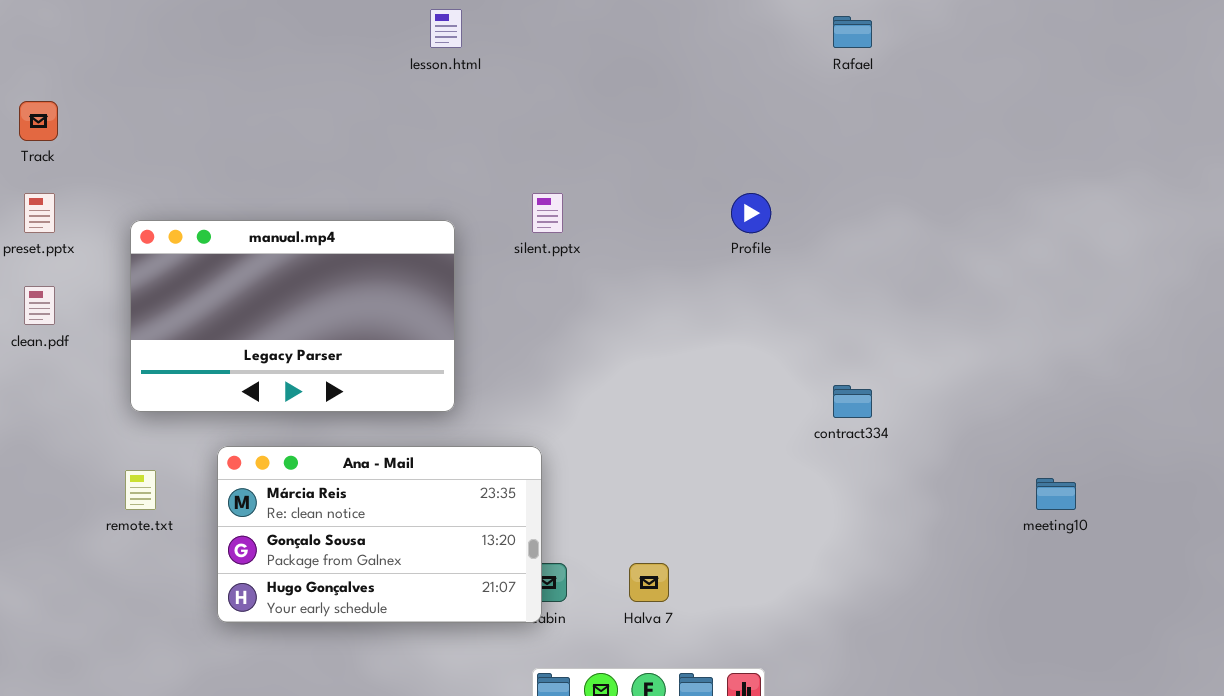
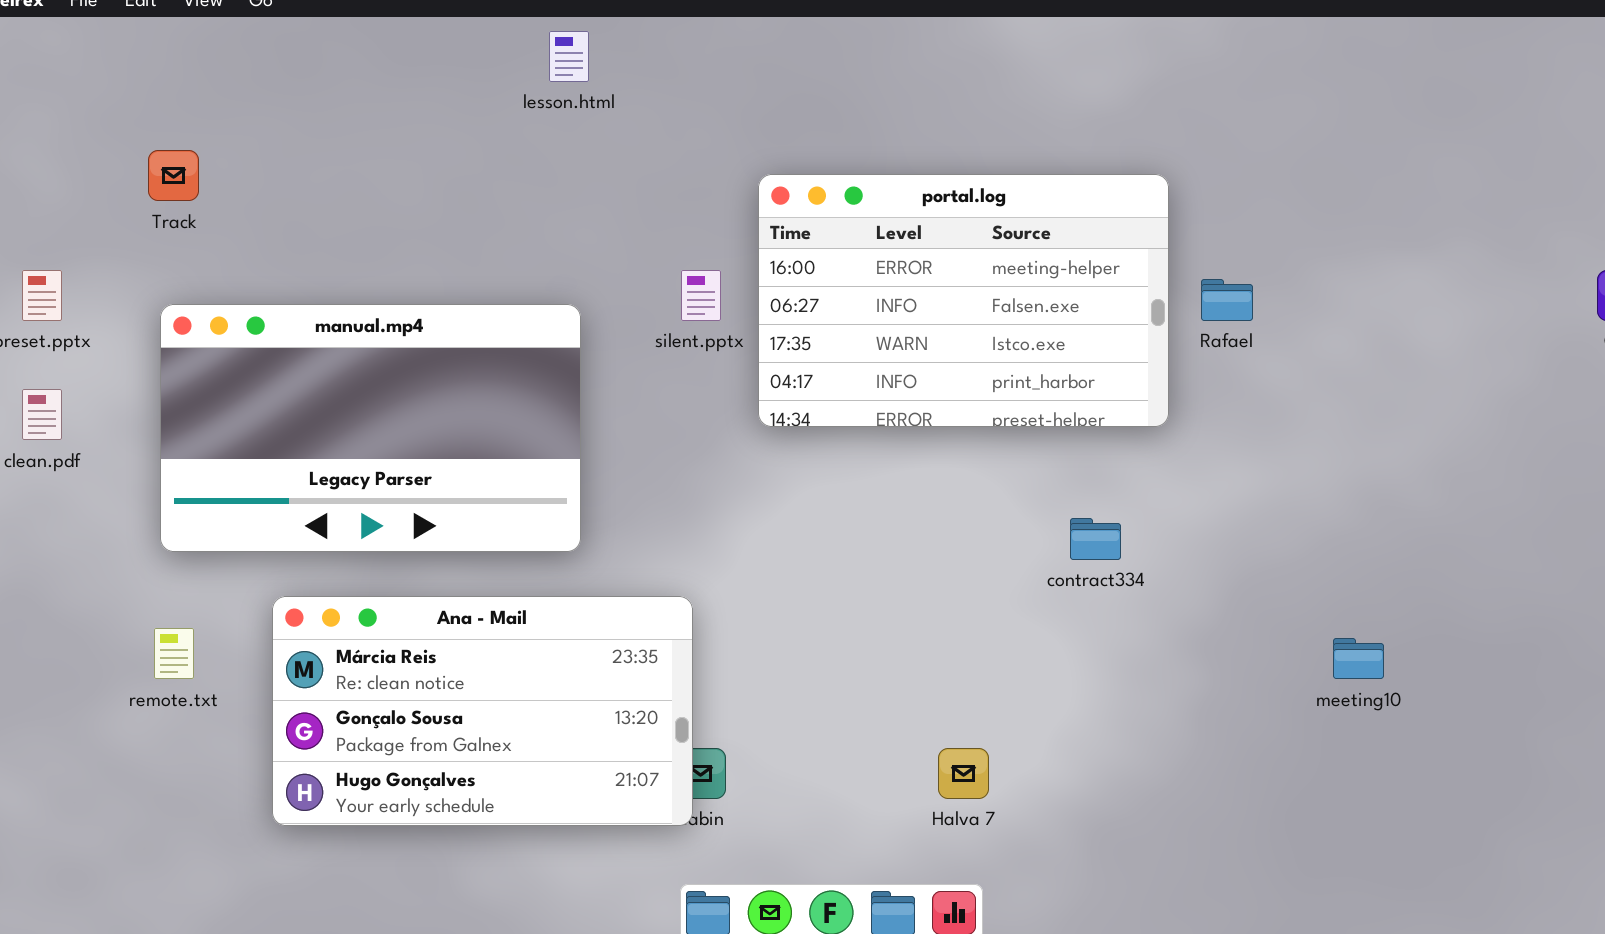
Rafael: [833,16,872,48] -> [1201,279,1253,321], moved
Track: [19,101,58,141] -> [148,150,199,201], moved
portal.log: none -> [758,174,1169,427], opened
Halva 7: [629,563,669,602] -> [938,748,989,799], moved

